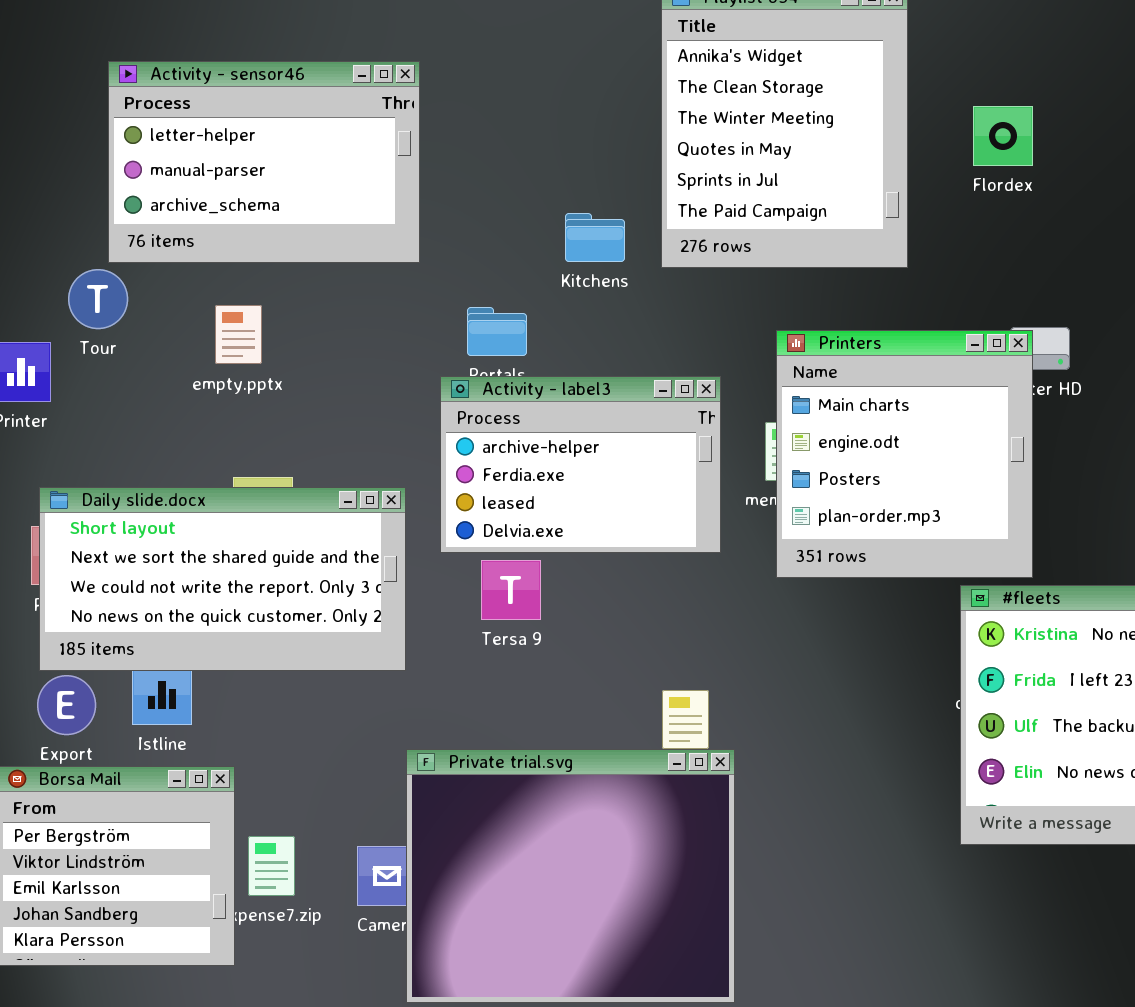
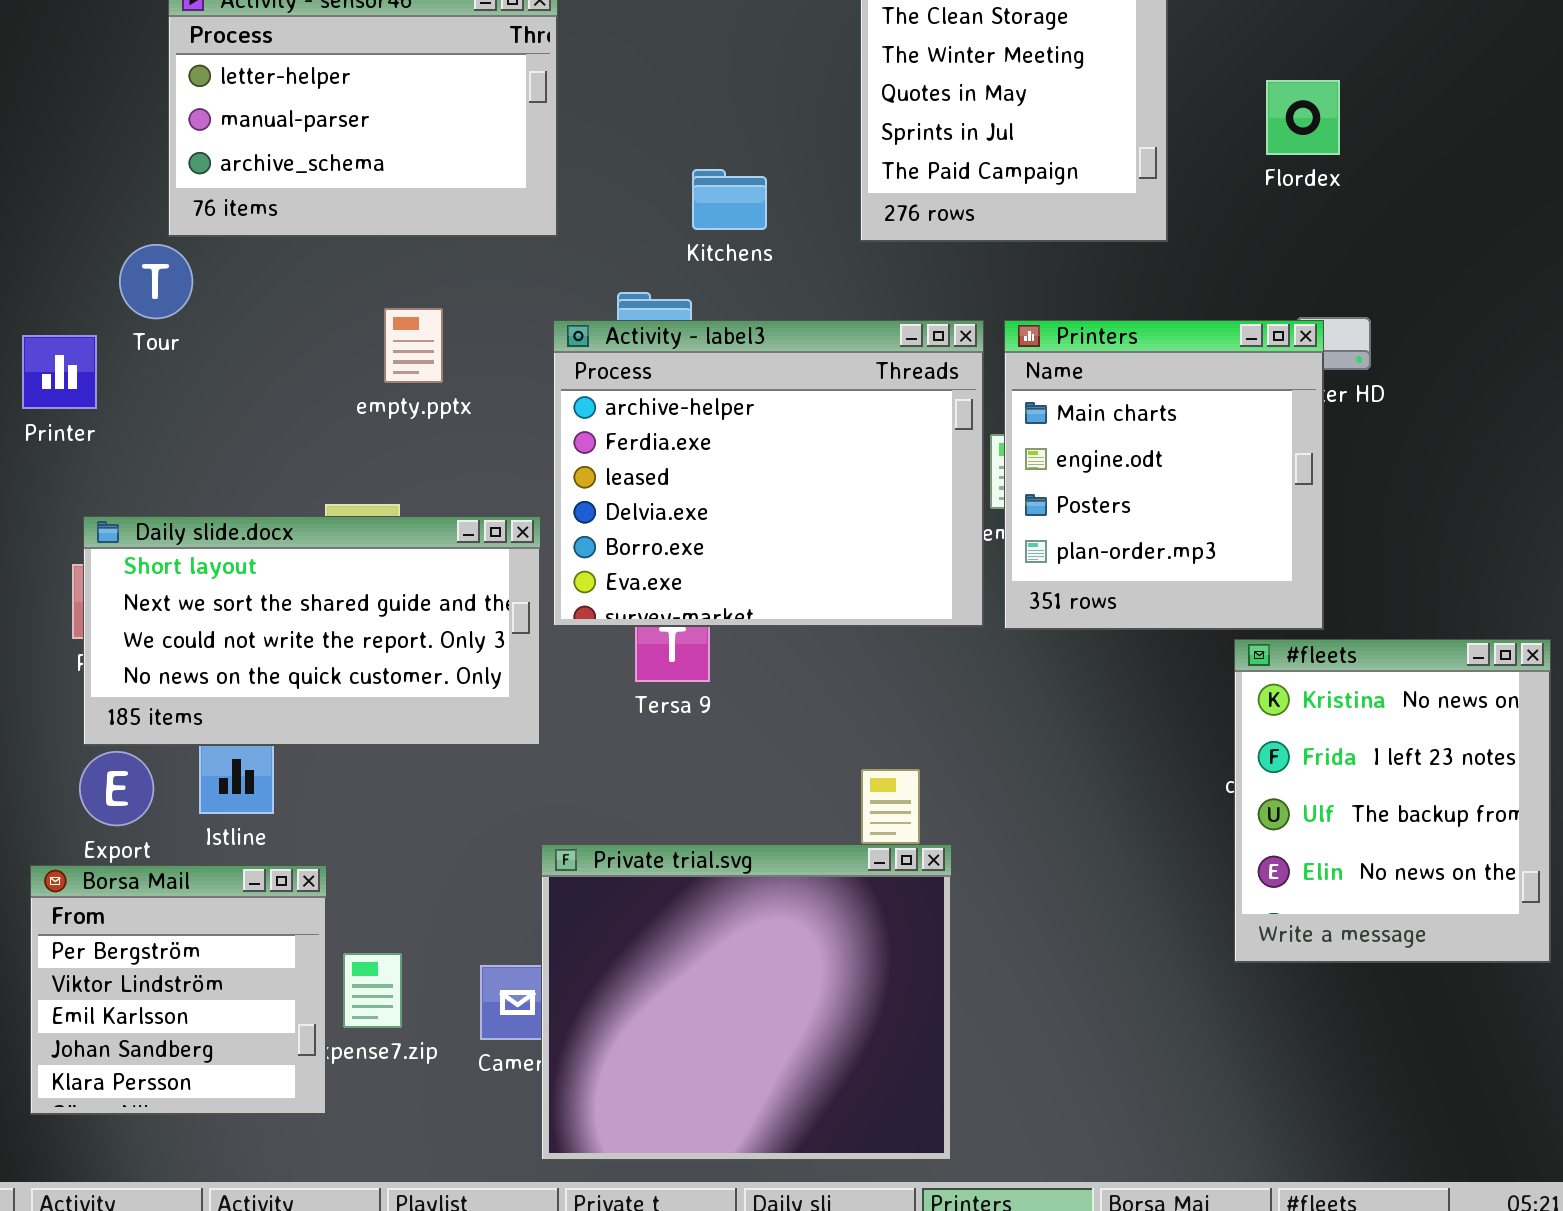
Flordex: [973,106,1033,166] -> [1266,80,1340,155], moved
Kitchens: [565,213,625,262] -> [692,169,767,230], moved
empty.pptx: [215,305,262,364] -> [384,308,443,383], moved
Activity - label3: [440,376,721,553] -> [553,320,984,627], moved, resized

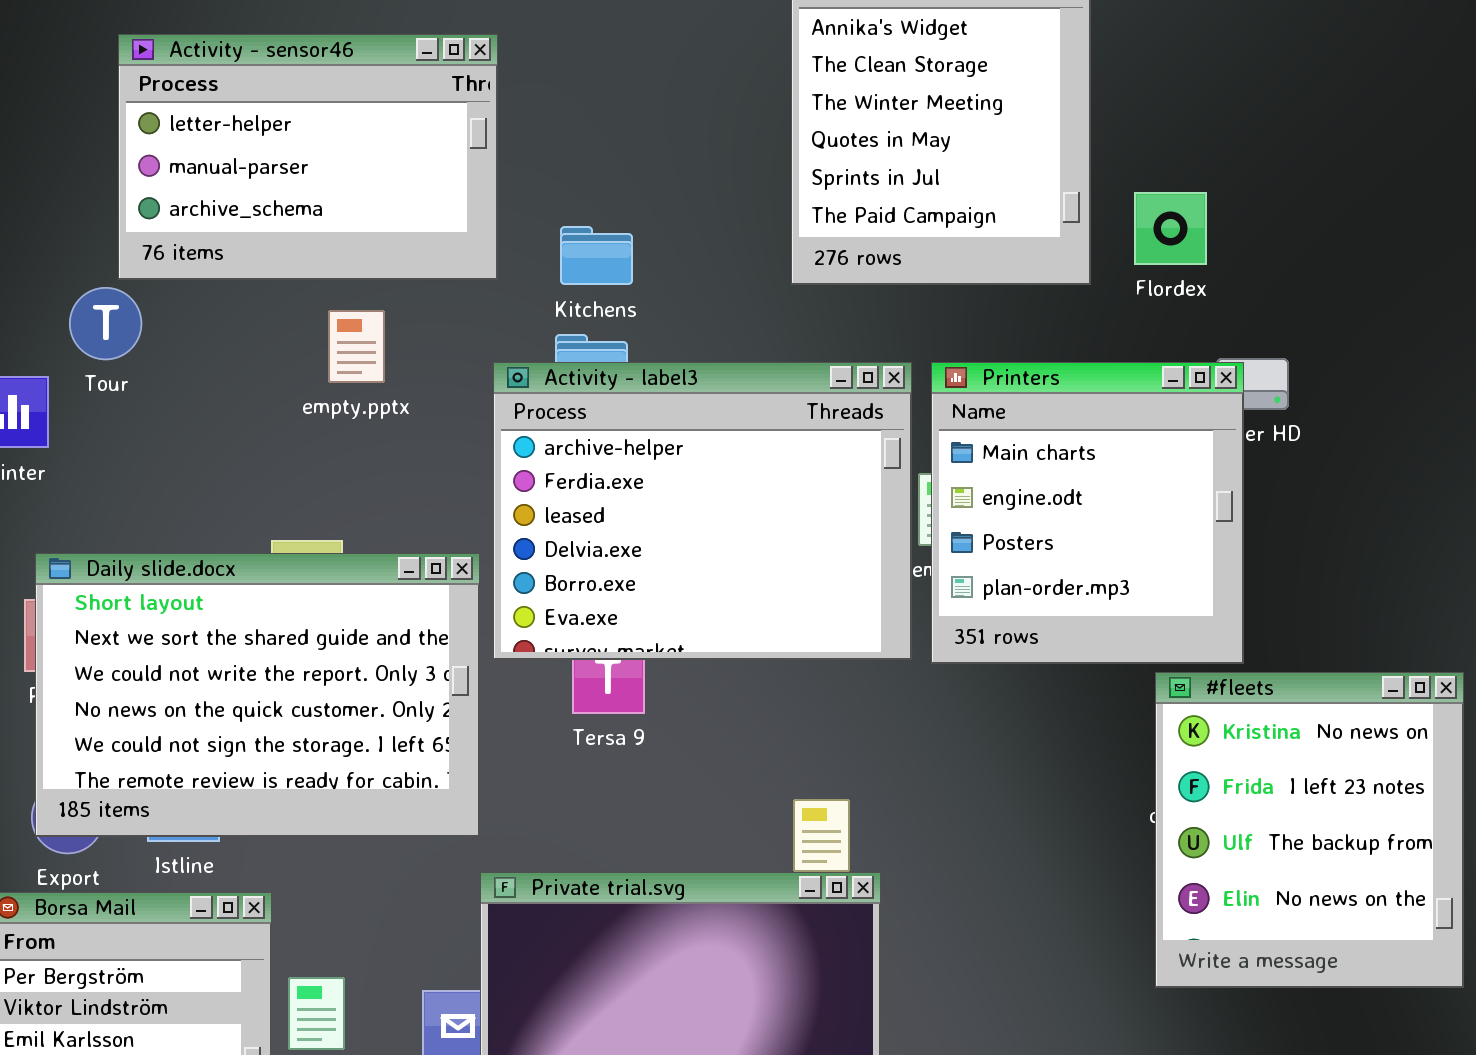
Flordex: [1266,80,1340,155] -> [1134,192,1207,265], moved
Kitchens: [692,169,767,230] -> [560,226,633,285], moved
empty.pptx: [384,308,443,383] -> [328,310,385,383], moved
Daily slide.docx: [83,516,541,746] -> [35,553,480,837], resized

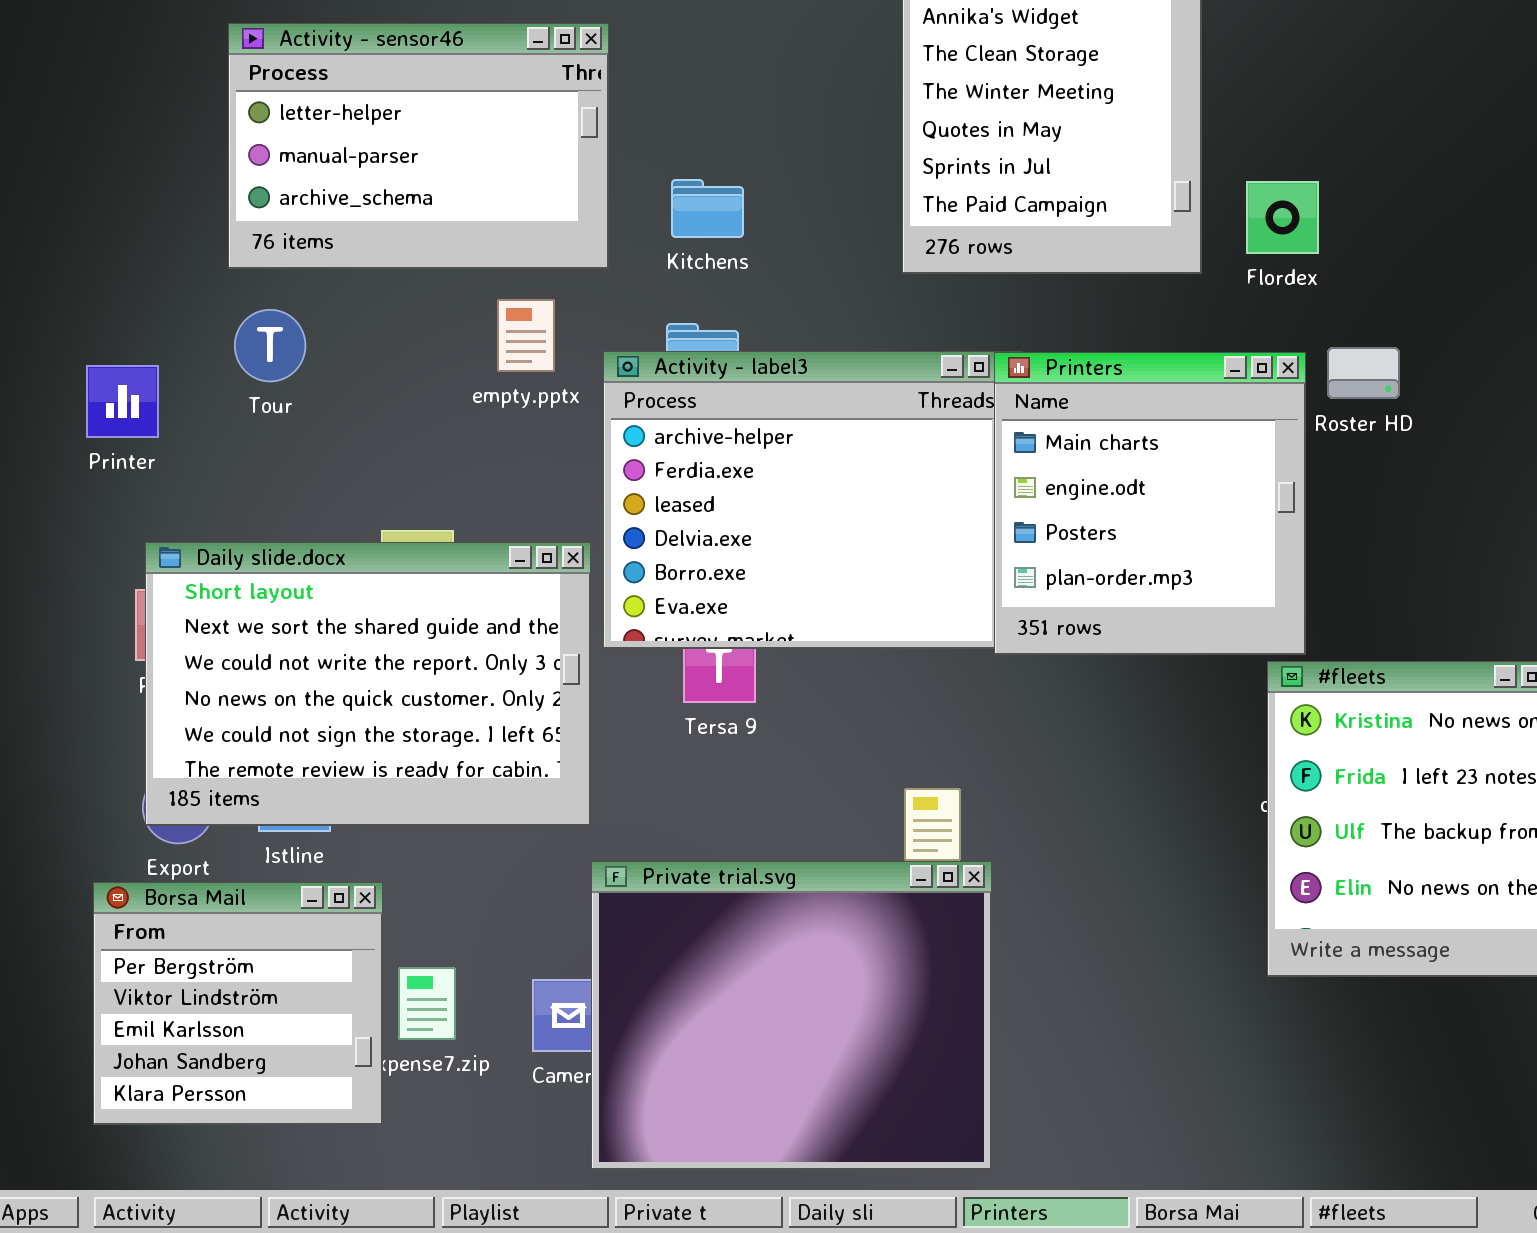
Kitchens: [560,226,633,285] -> [671,179,744,238], moved
Tour: [69,287,142,360] -> [234,309,306,382], moved
empty.pptx: [328,310,385,383] -> [497,299,555,372], moved
Printers: [931,362,1244,664] -> [994,352,1306,655], moved

